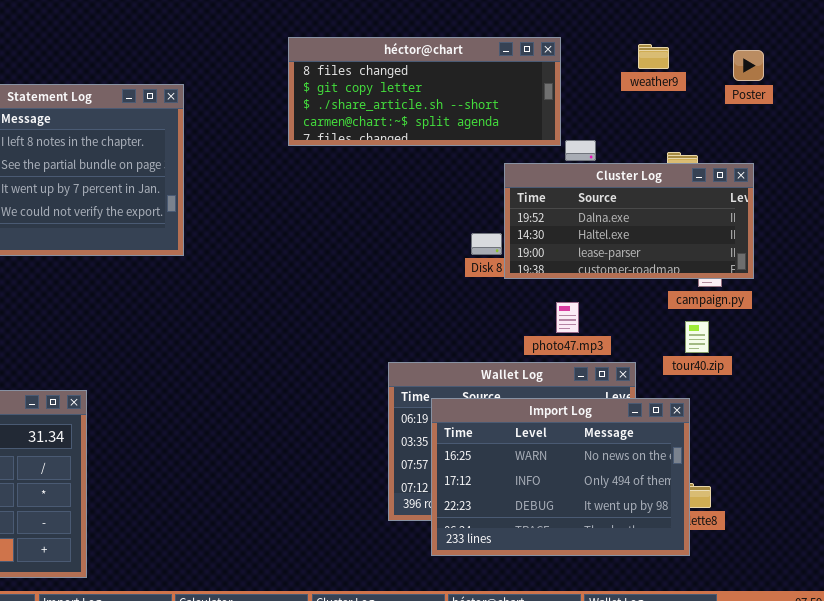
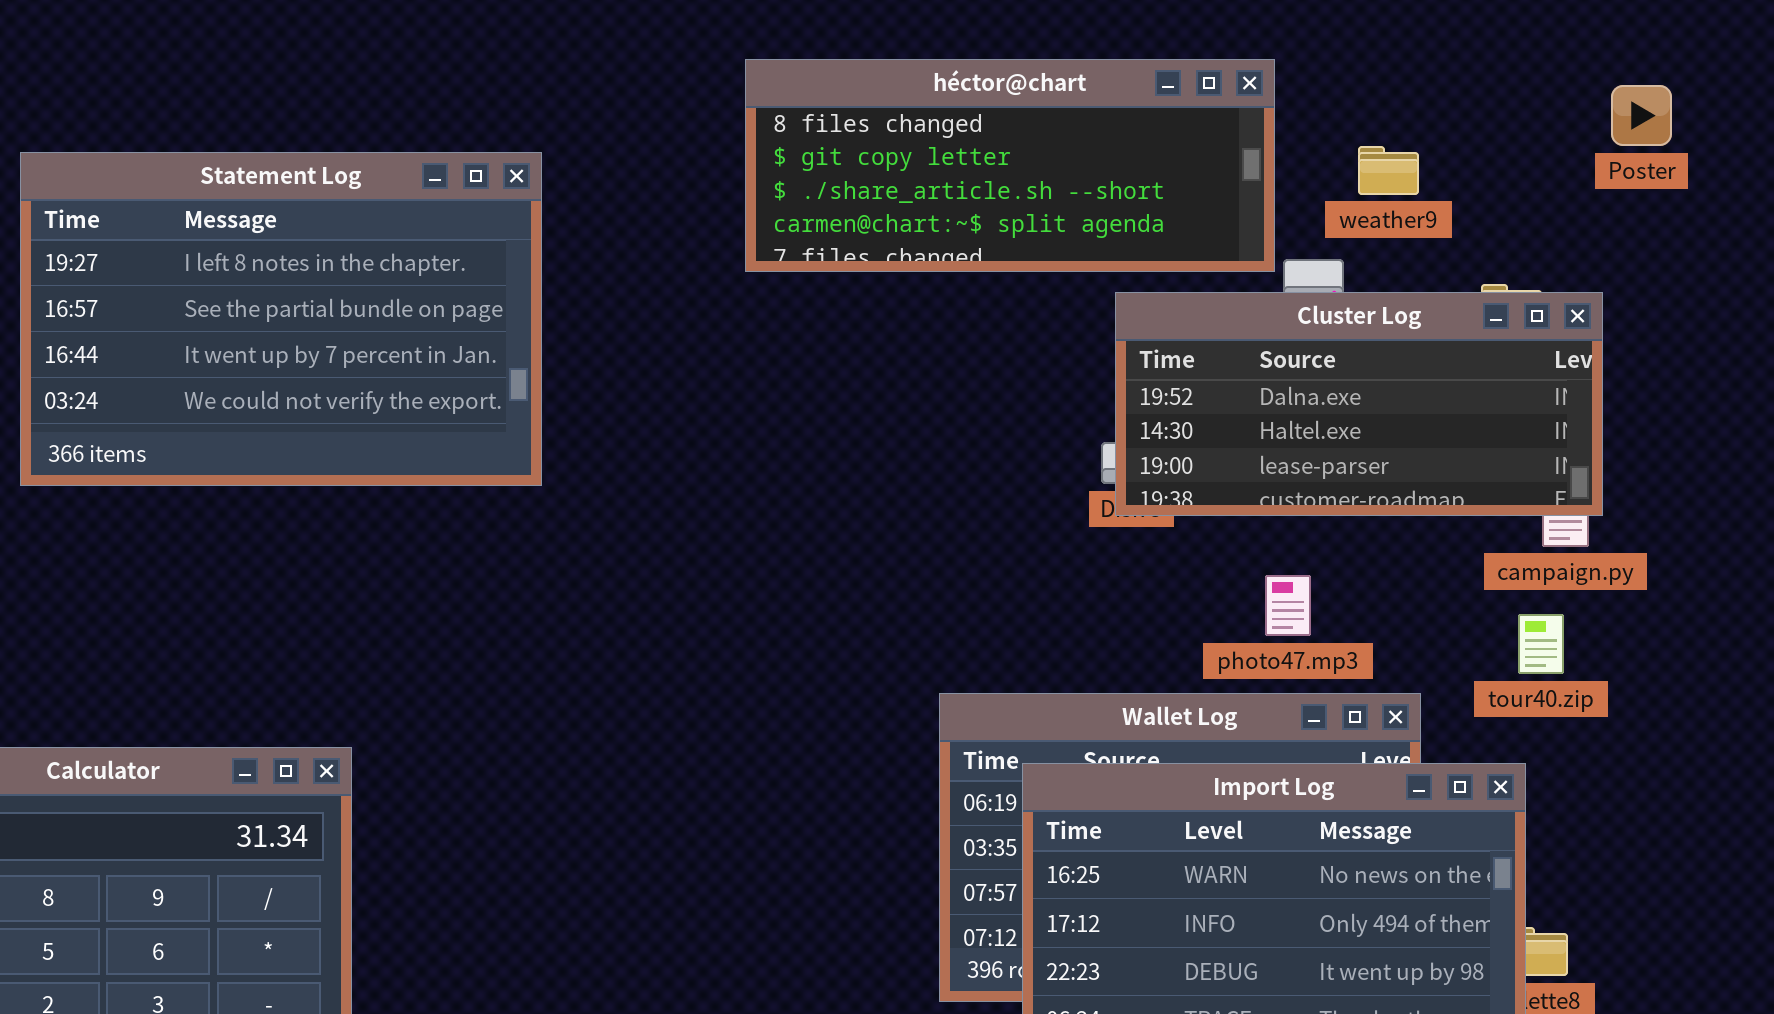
weather9: [638,44,669,69] -> [1358,146,1419,195], moved
Cluster Log: [504,163,754,279] -> [1115,292,1603,516], moved

